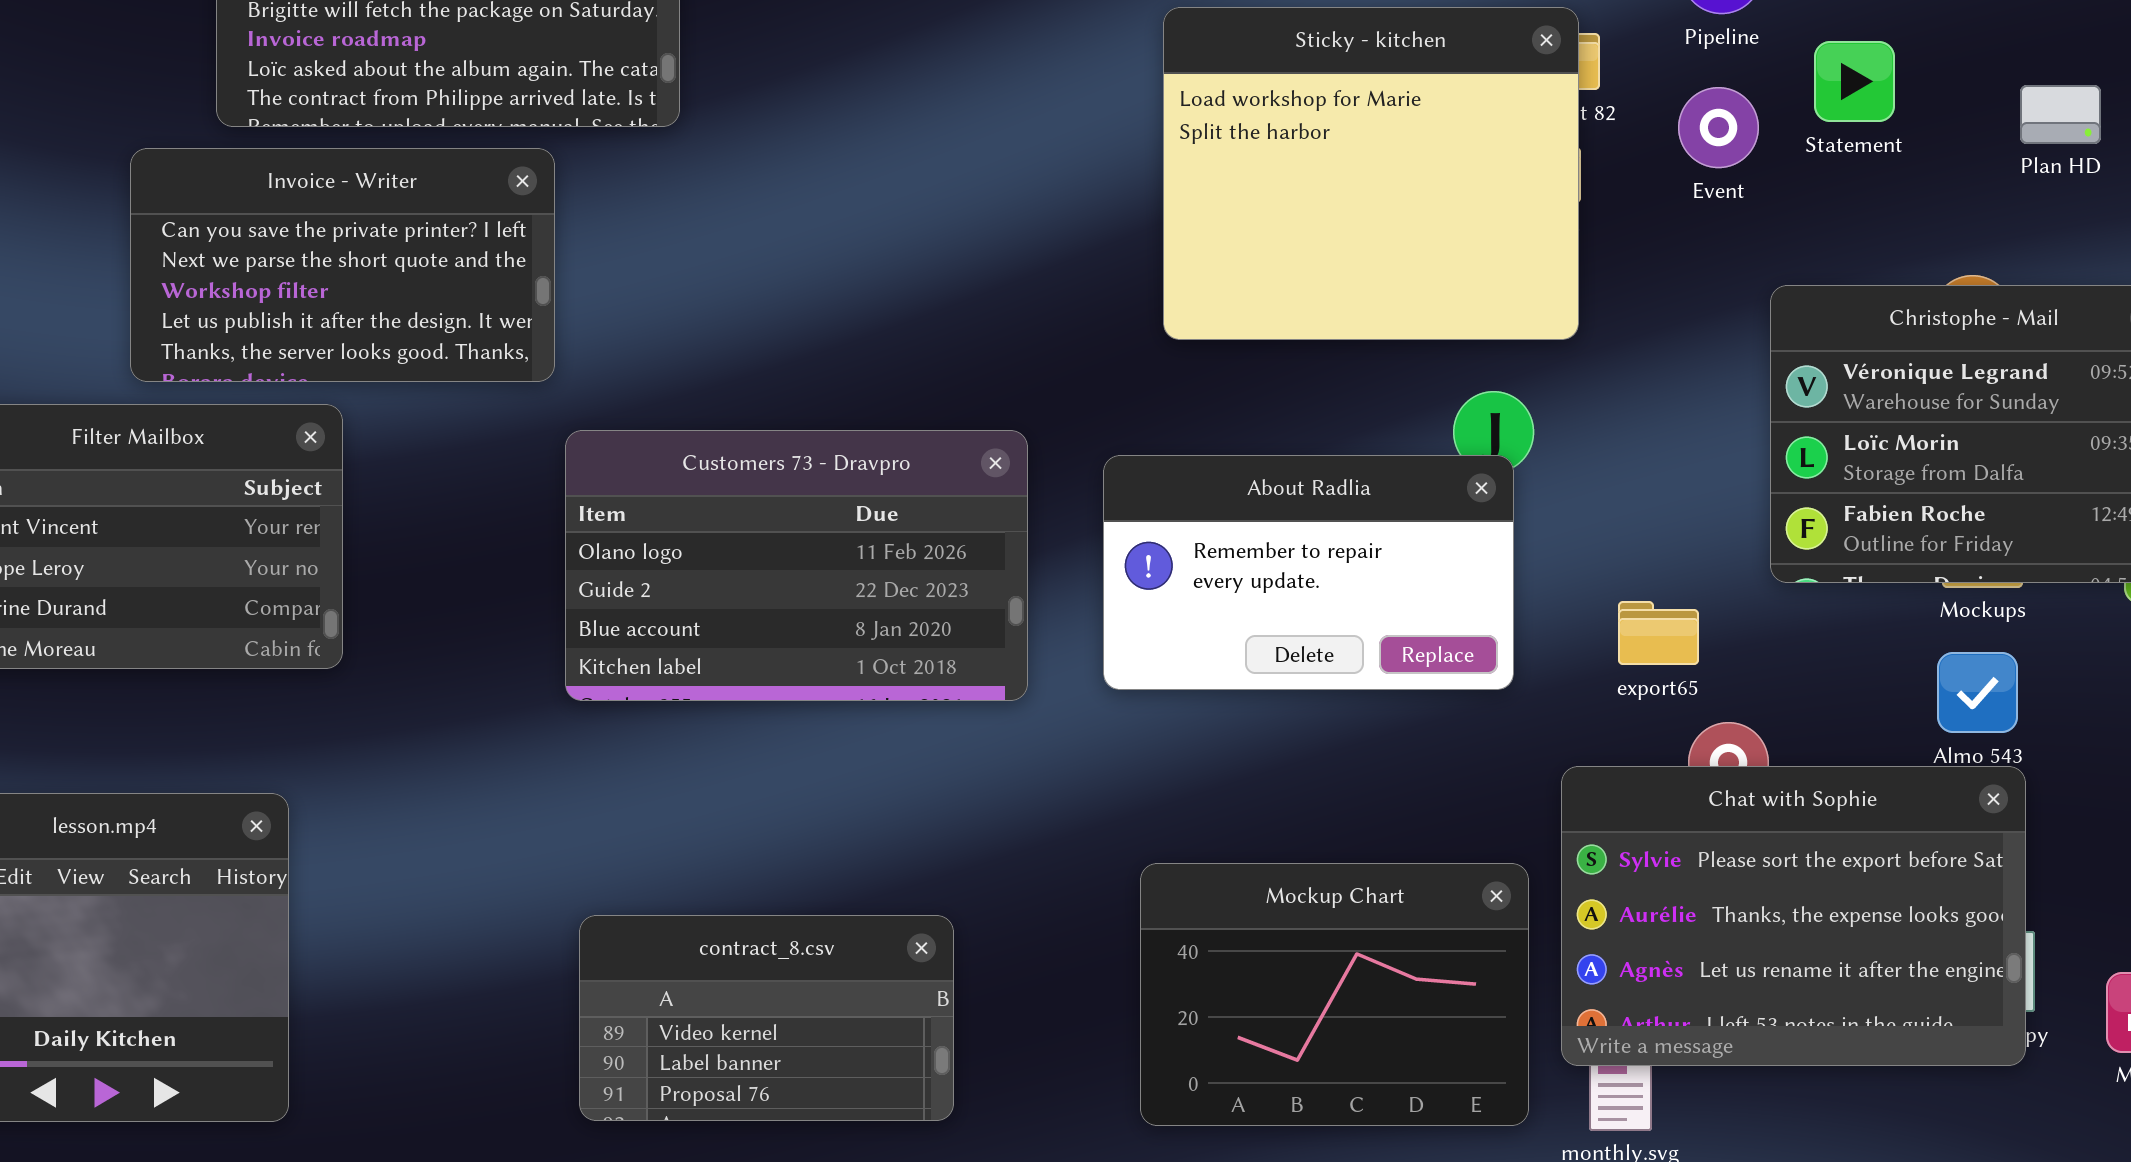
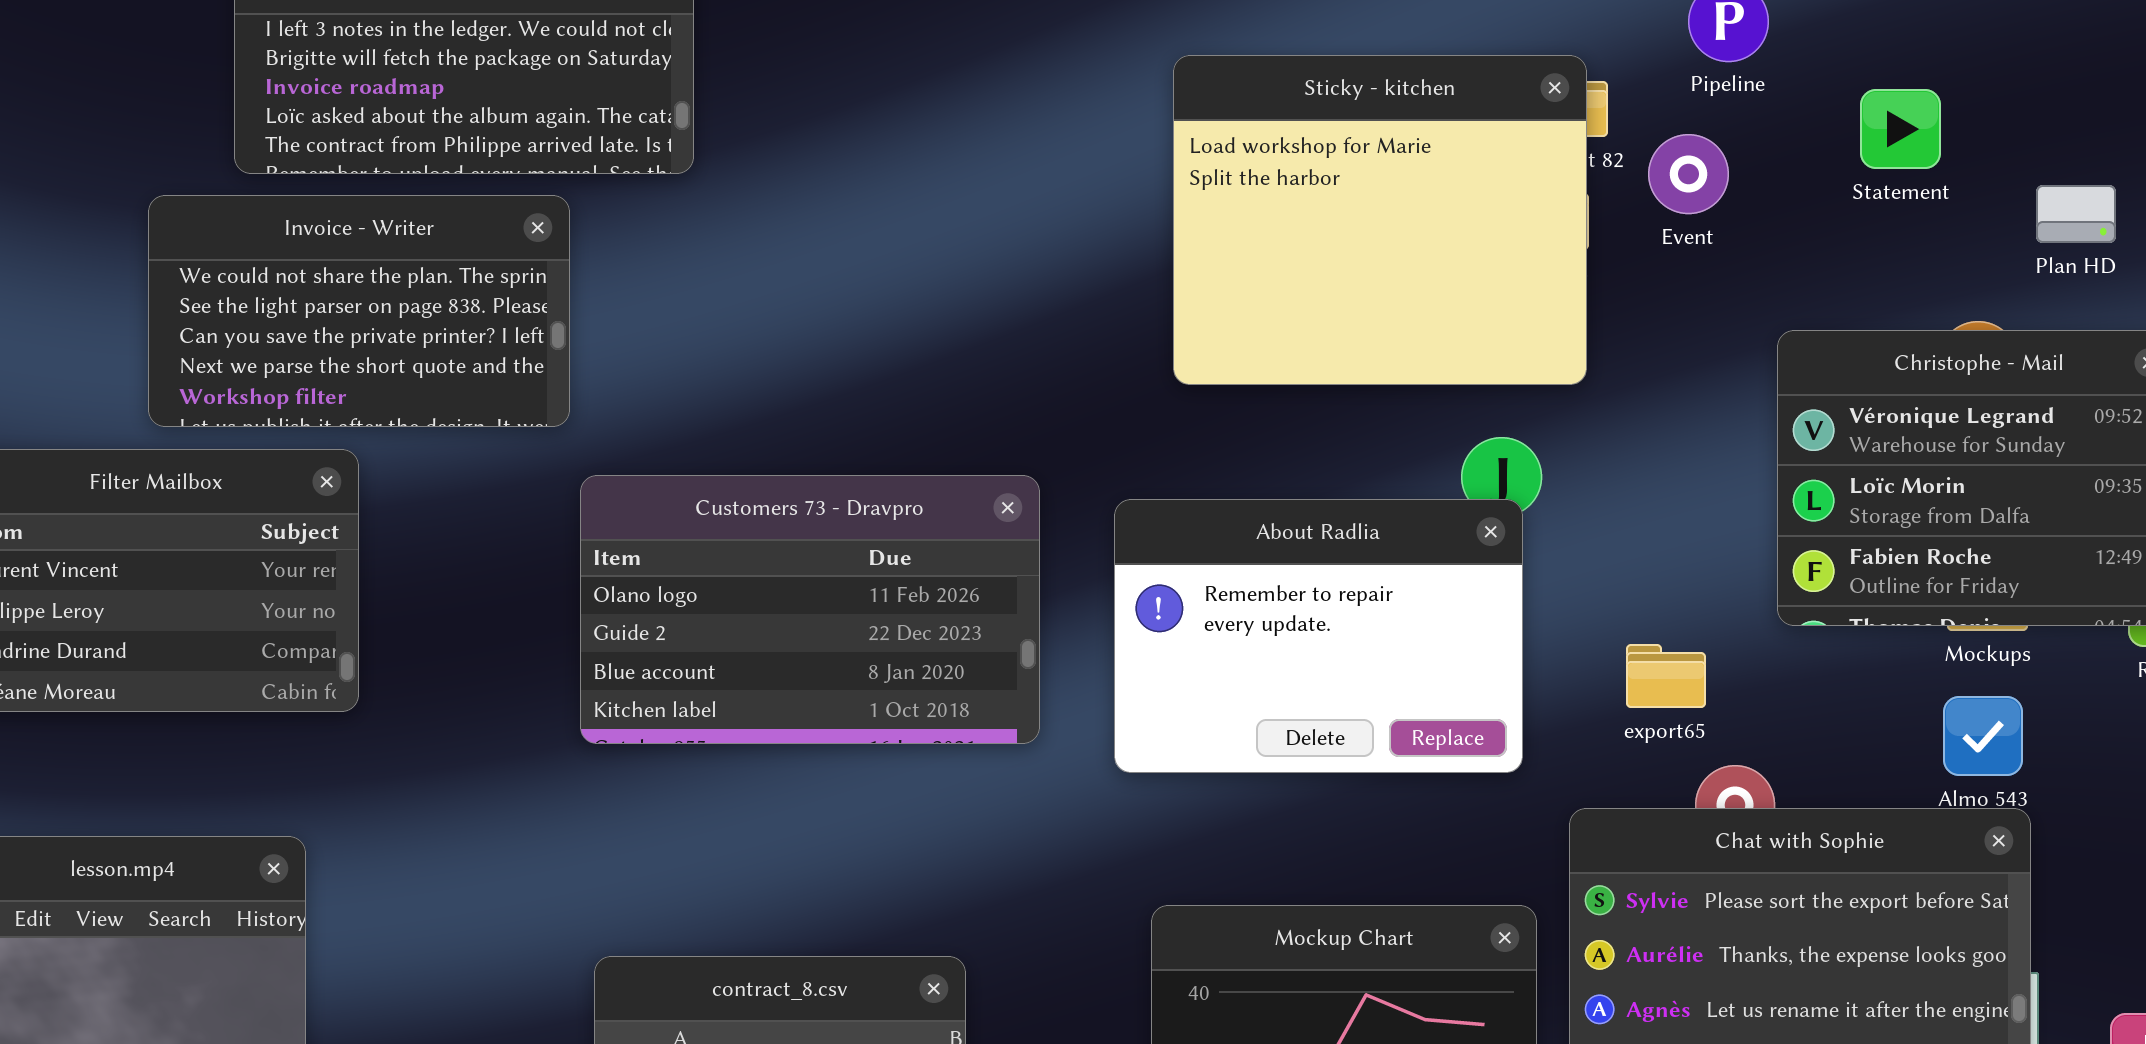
Statement: [1814,41,1895,122] -> [1860,89,1941,169], moved
Plan HD: [2020,85,2101,144] -> [2036,185,2116,243], moved
Event: [1678,87,1759,168] -> [1648,134,1729,214], moved
Invoice - Writer: [130,148,555,382] -> [148,195,570,427], scrolled up 2 rows
About Radlia: [1103,455,1514,690] -> [1114,499,1523,773], resized

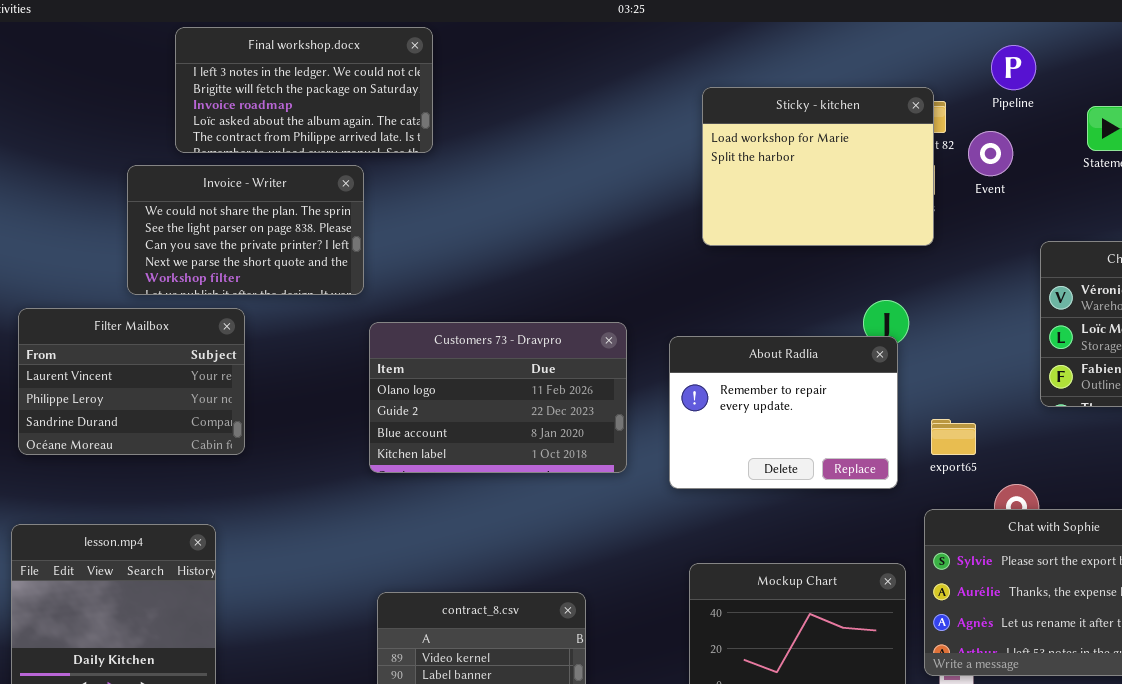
Sticky - kitchen: [1173,55,1587,385] -> [702,87,934,246], resized
export65: [1626,644,1706,708] -> [931,419,976,455], moved

